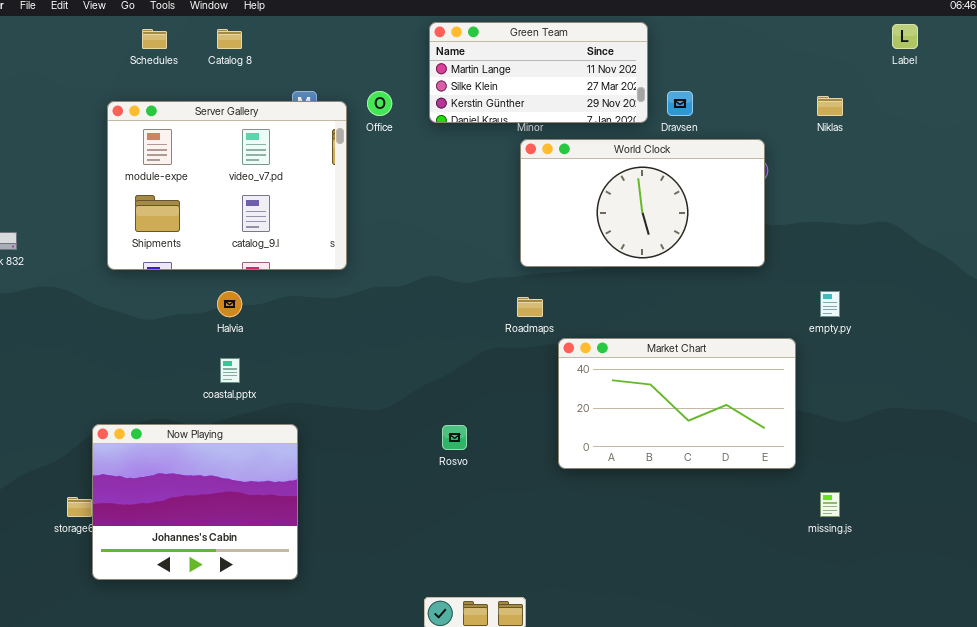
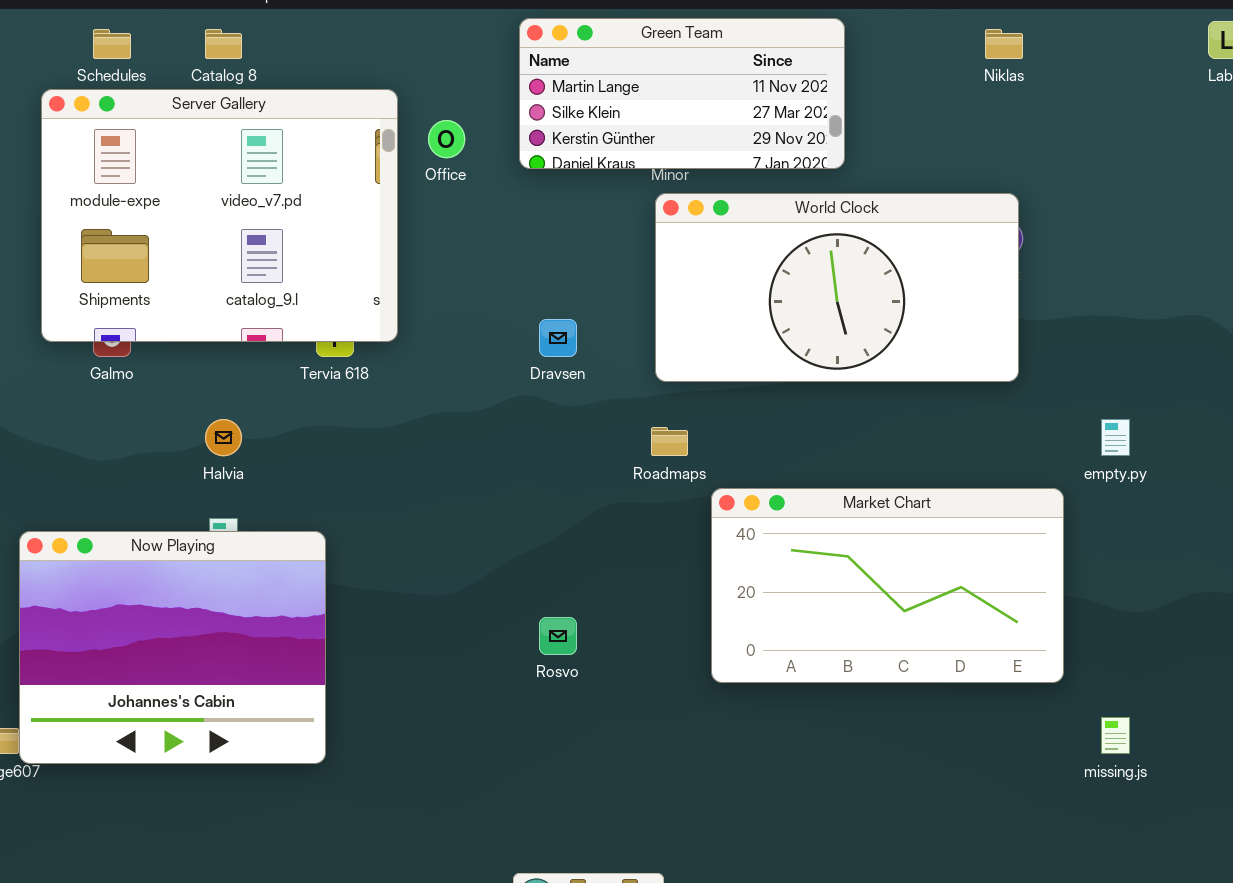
Dravsen: [667,91,693,116] -> [539,319,577,357], moved
Niklas: [817,96,843,116] -> [985,29,1023,59], moved
Server Gallery: [107,101,347,270] -> [41,89,398,342], moved
Now Playing: [92,424,298,580] -> [19,531,326,764], moved

